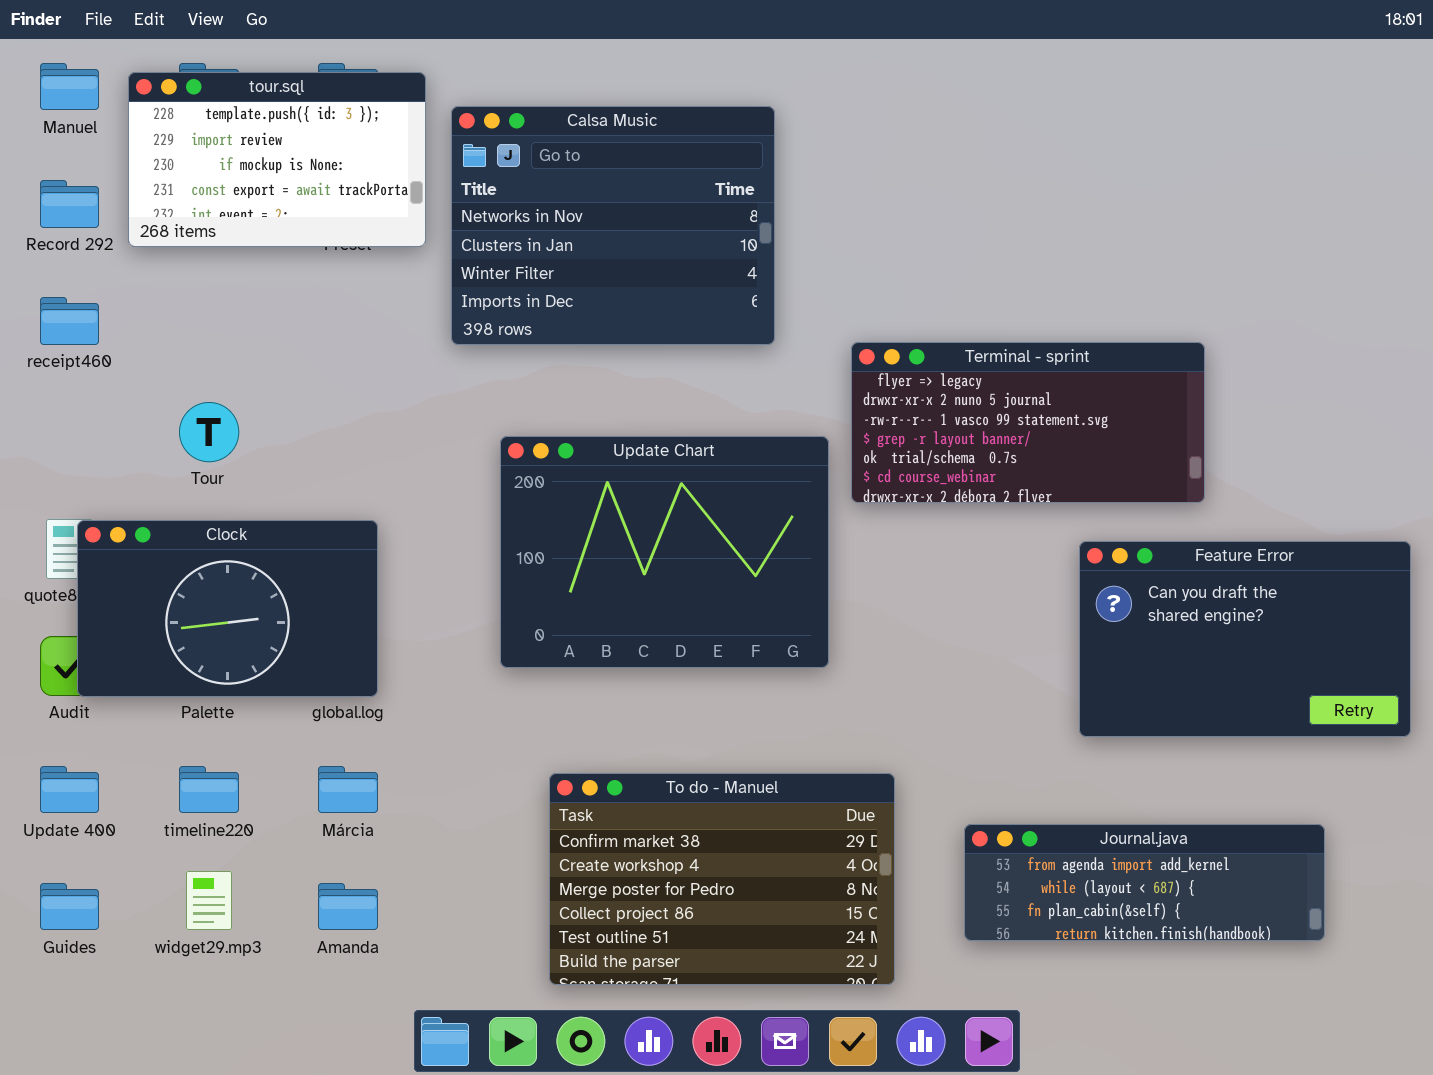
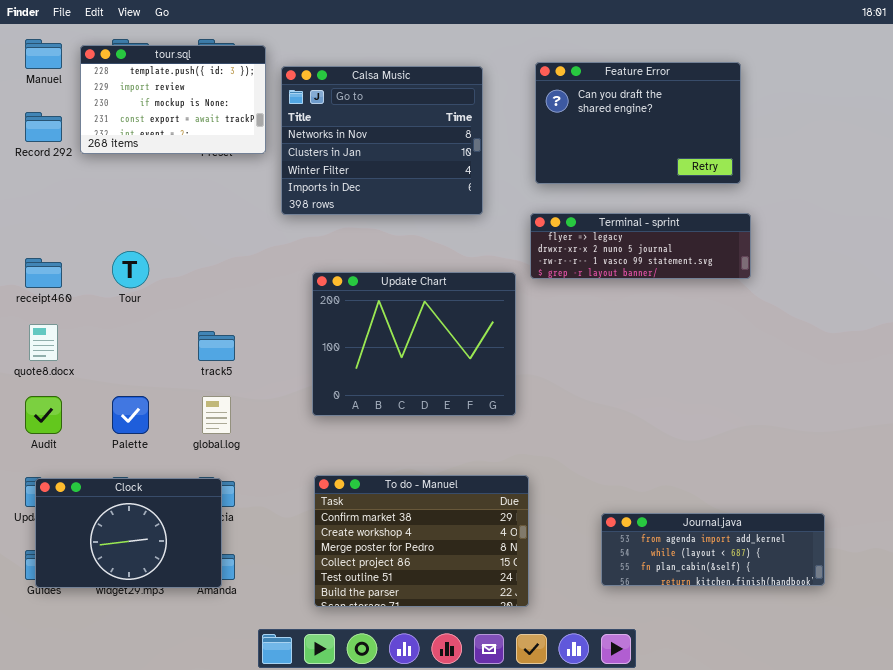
receipt460: [40,297,99,345] -> [25,258,62,288], moved
Terminal - sprint: [851,342,1205,503] -> [530,213,751,279], resized
Clock: [77,520,378,697] -> [35,478,222,588], moved
Feature Error: [1079,541,1411,737] -> [535,62,741,184], moved
To do - Manuel: [549,773,895,985] -> [314,475,529,607], moved

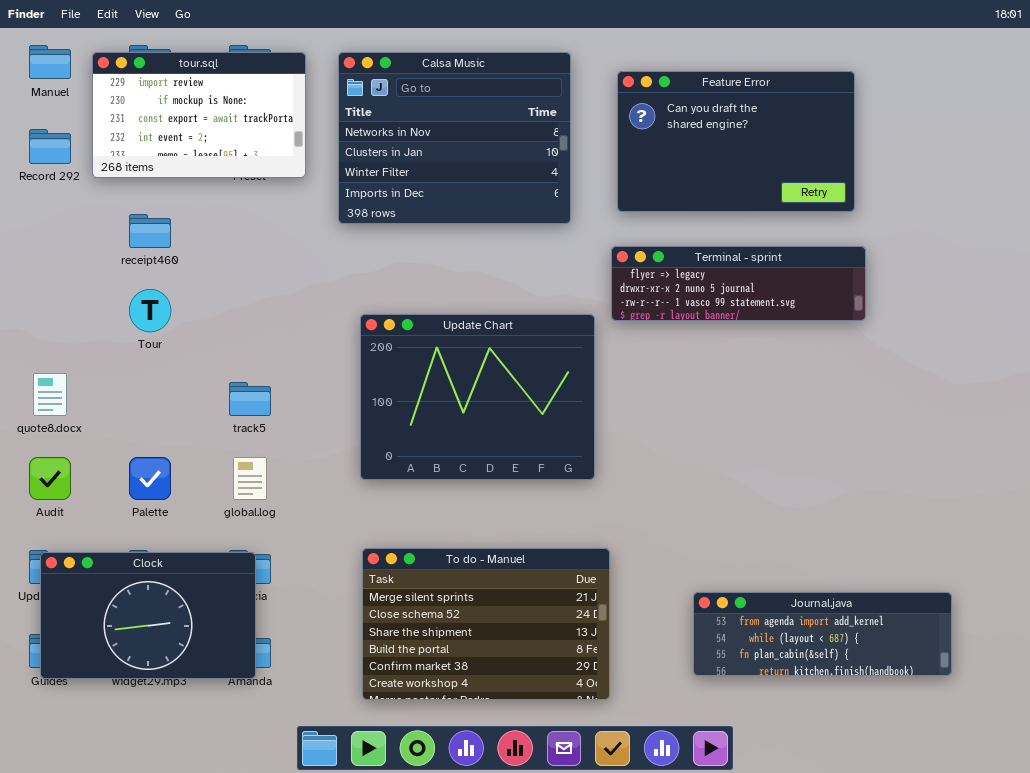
tour.sql: [80,45,266,154] -> [92,52,306,178], scrolled down 1 row
Calsa Music: [281,66,483,215] -> [338,52,571,224], moved
receipt460: [25,258,62,288] -> [129,214,171,248], moved
To do - Manuel: [314,475,529,607] -> [362,548,610,700], scrolled up 4 rows

